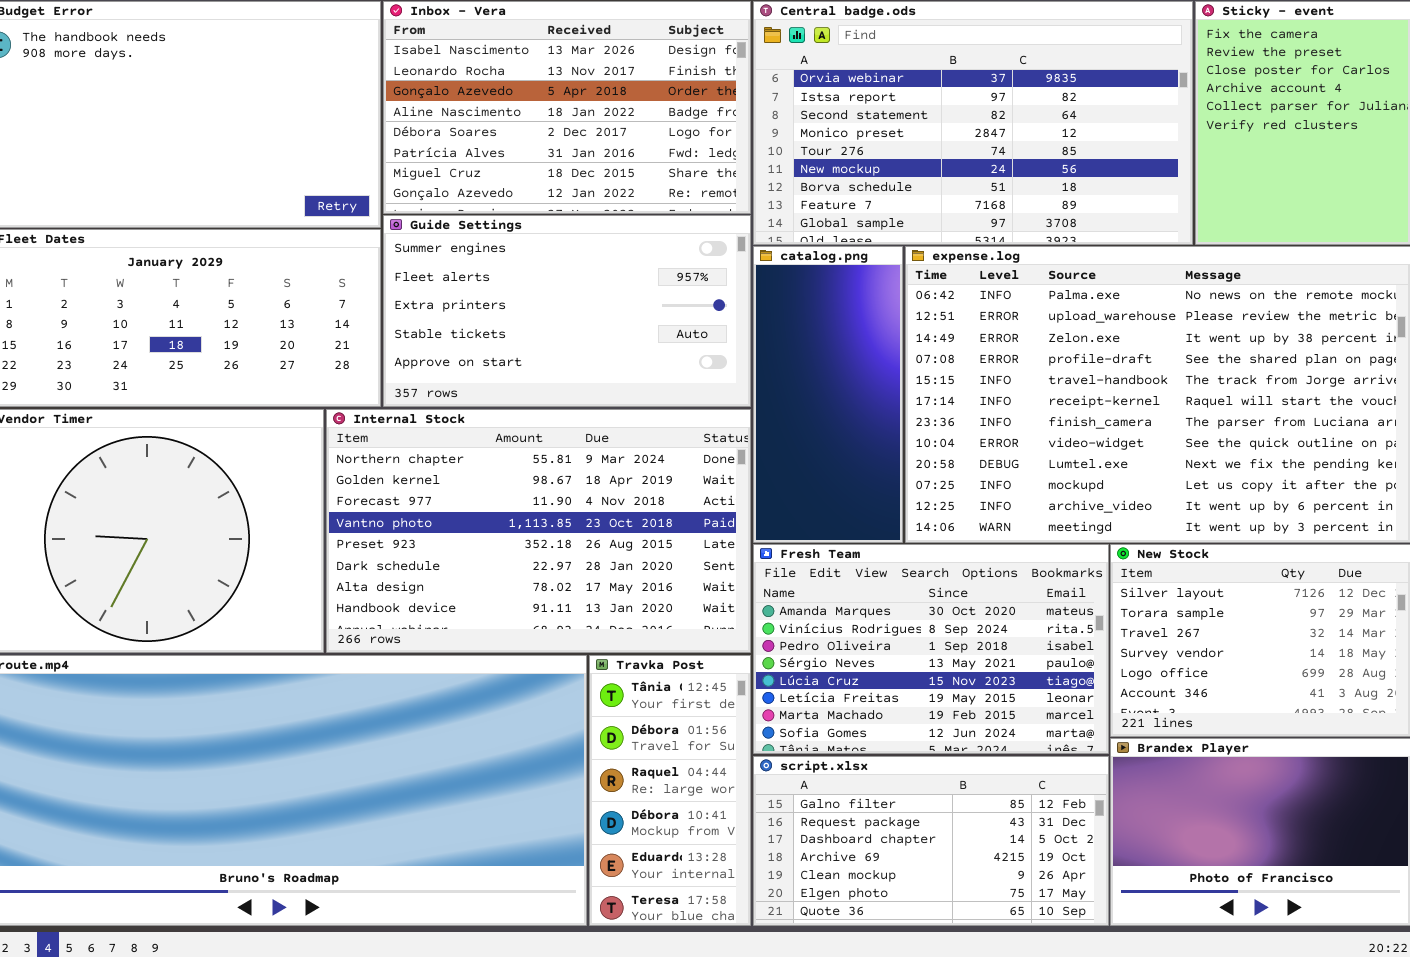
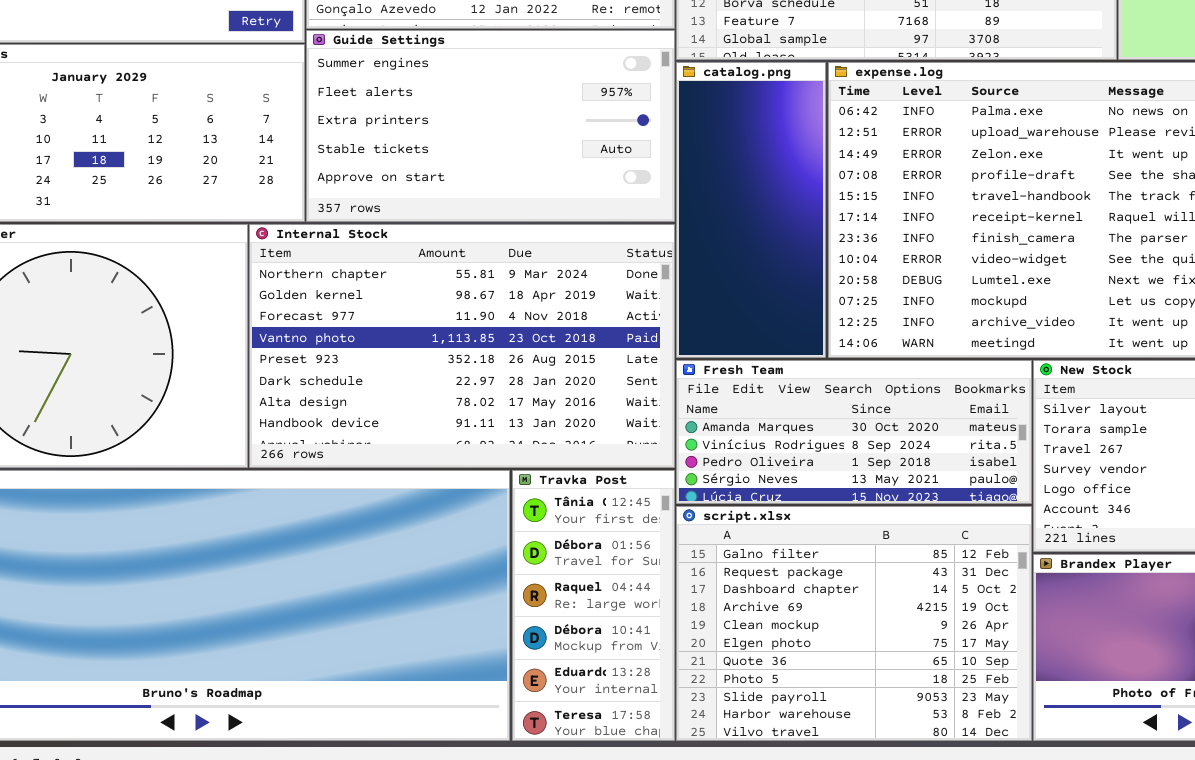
Fresh Team: [753,544,1109,754] -> [676,360,1032,504], resized
script.xlsx: [753,756,1109,926] -> [676,506,1032,741], resized

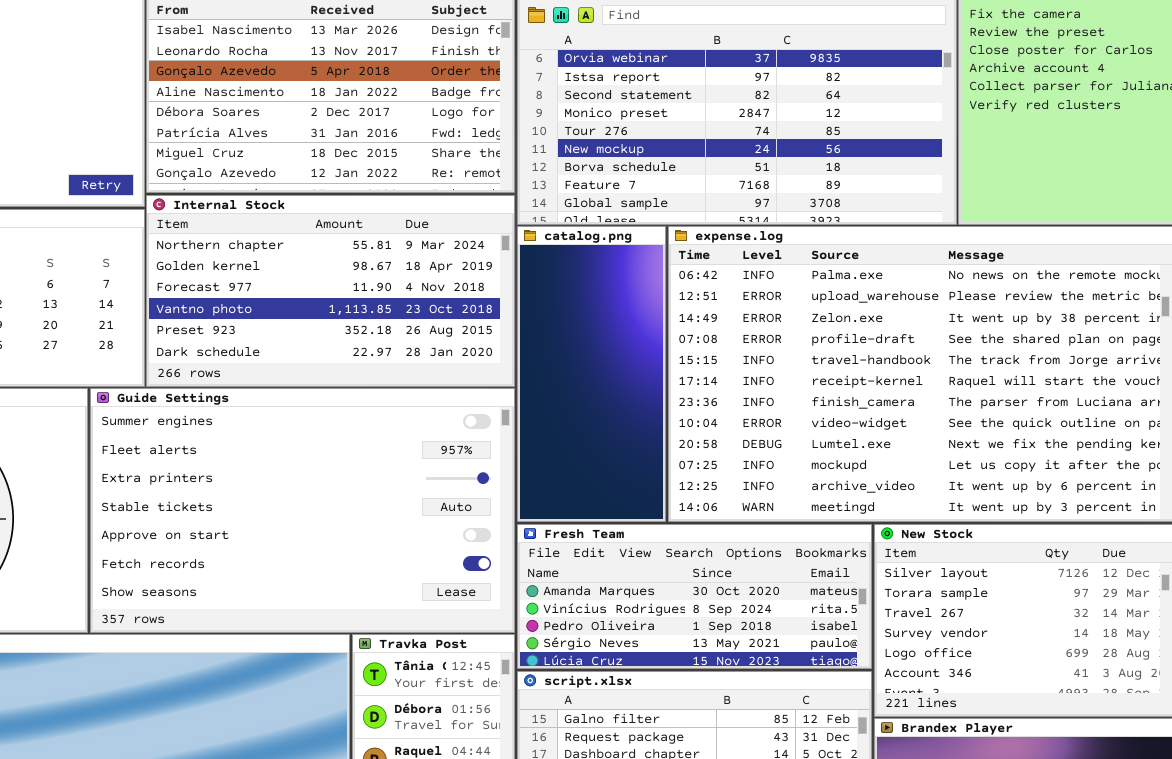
Guide Settings: [306,30,675,222] -> [90,388,515,633], moved, resized
Internal Stock: [249,224,675,468] -> [146,195,515,387], moved, resized

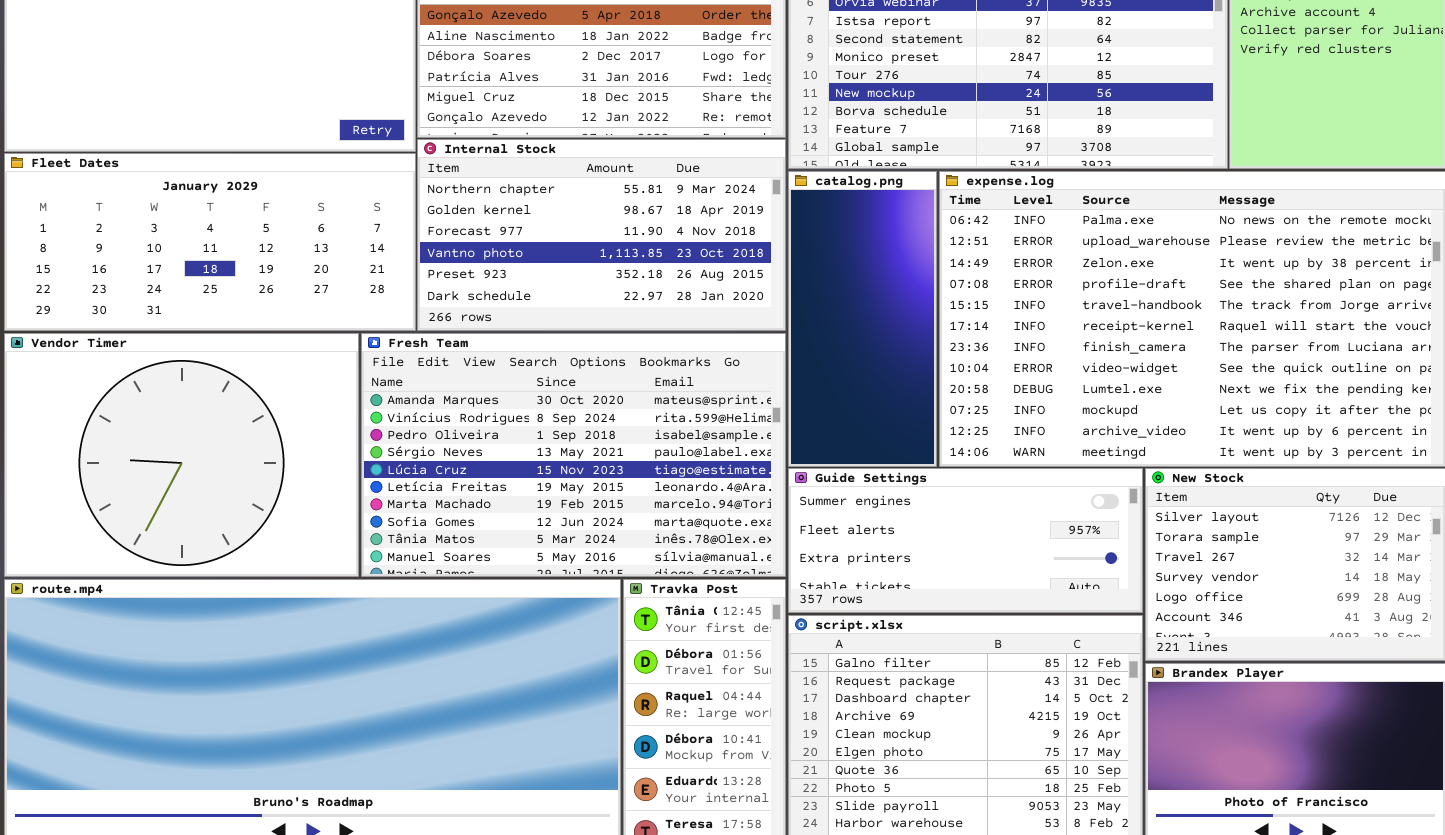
Guide Settings: [90,388,515,633] -> [788,468,1143,613], moved, resized
Fresh Team: [517,524,872,669] -> [361,333,786,577], moved, resized

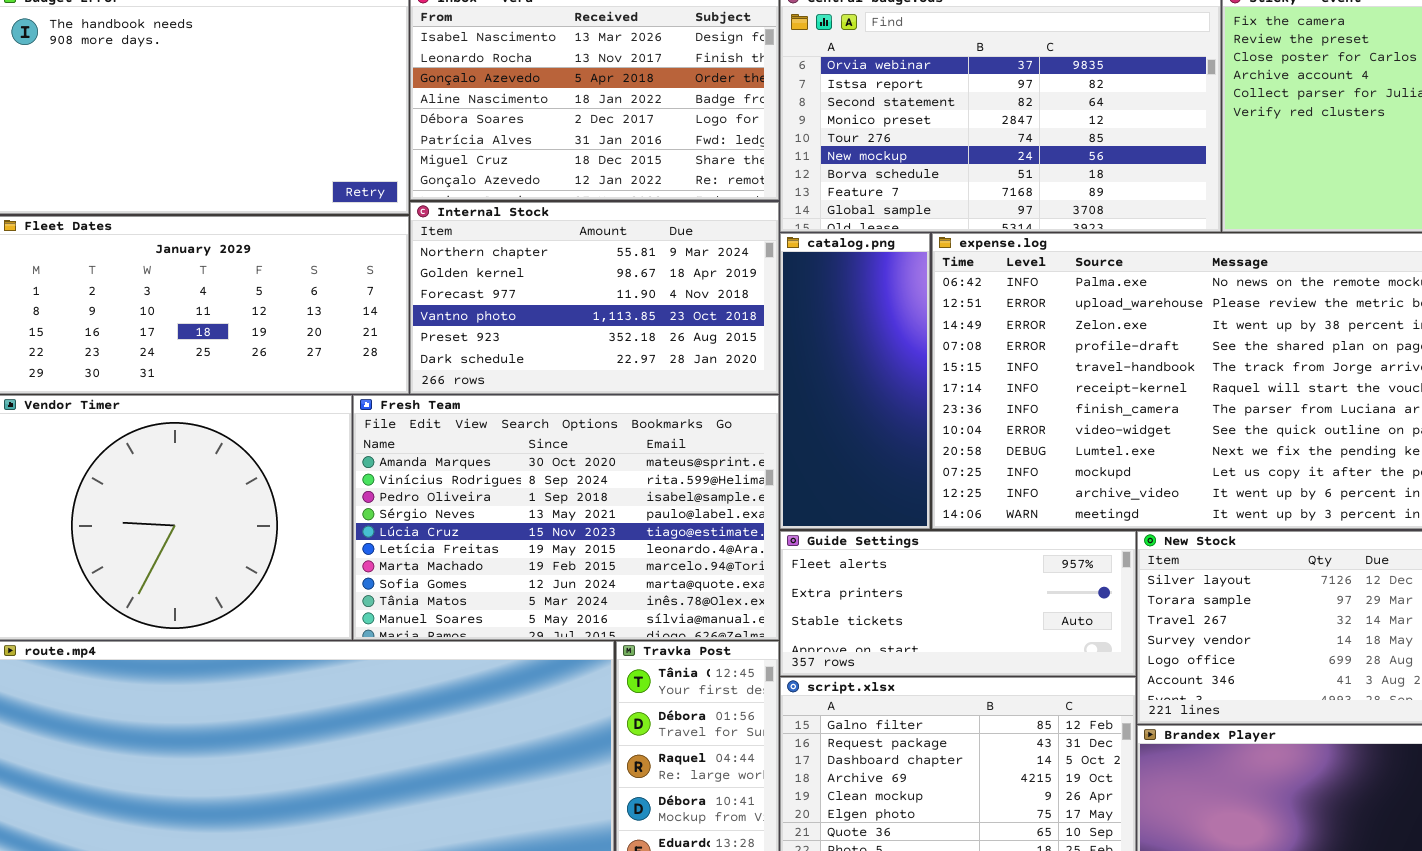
Guide Settings: [788,468,1143,613] -> [780,531,1136,676], scrolled down 1 row

